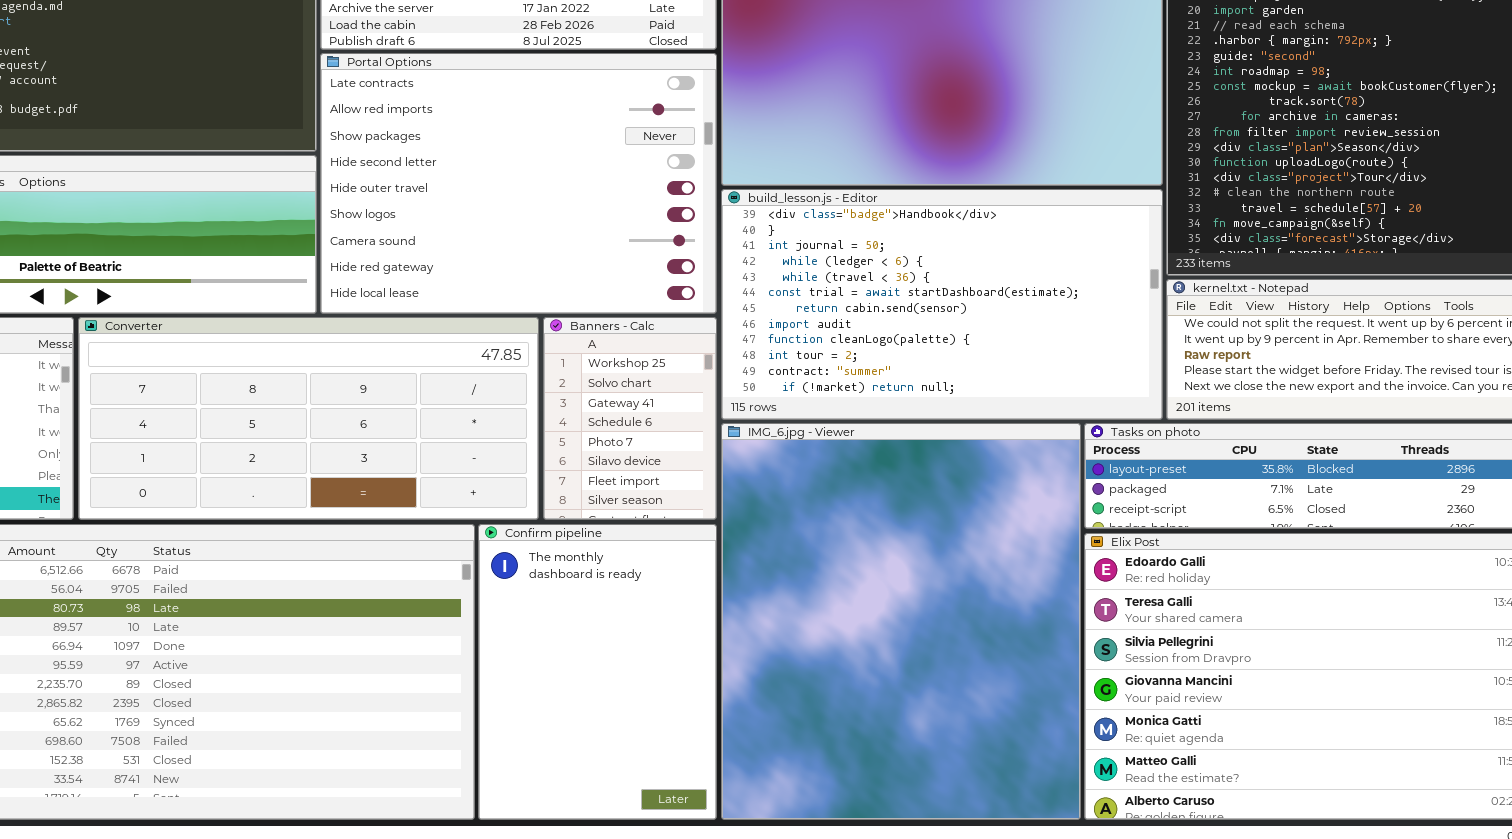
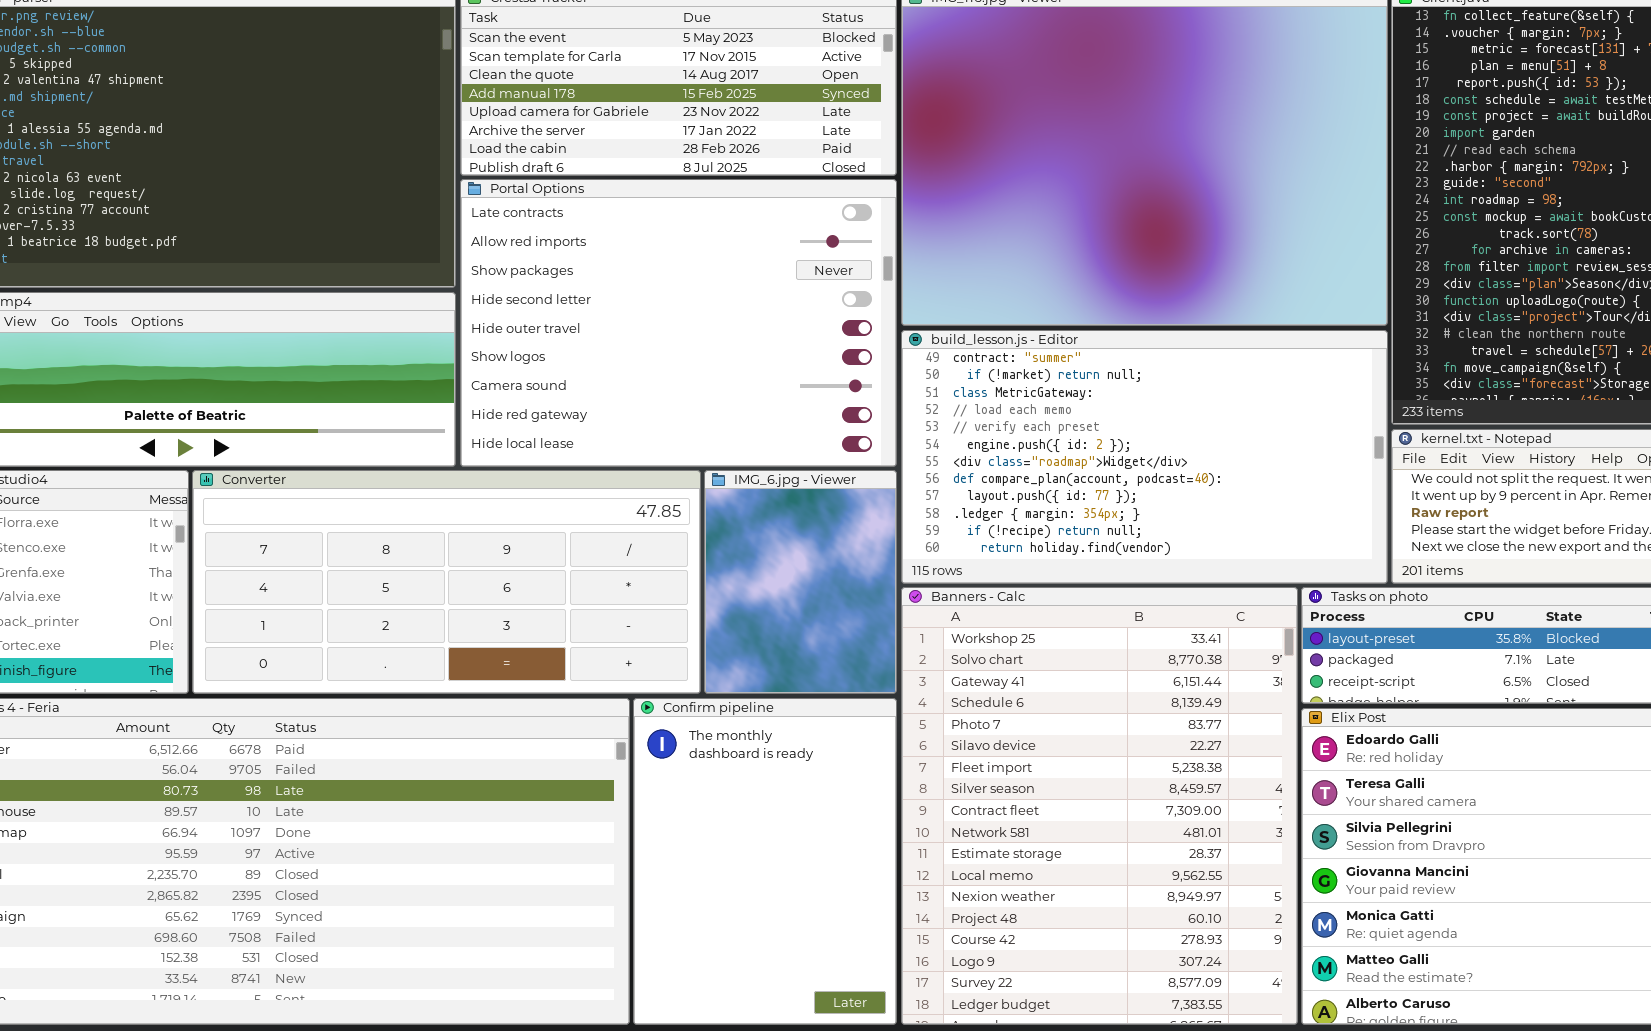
build_lesson.js - Editor: [721,189,1163,420] -> [901,330,1388,584], scrolled down 10 rows
Banners - Calc: [543,317,717,520] -> [901,587,1298,1025], moved, resized
IMG_6.jpg - Viewer: [721,423,1081,820] -> [704,470,897,694], moved, resized

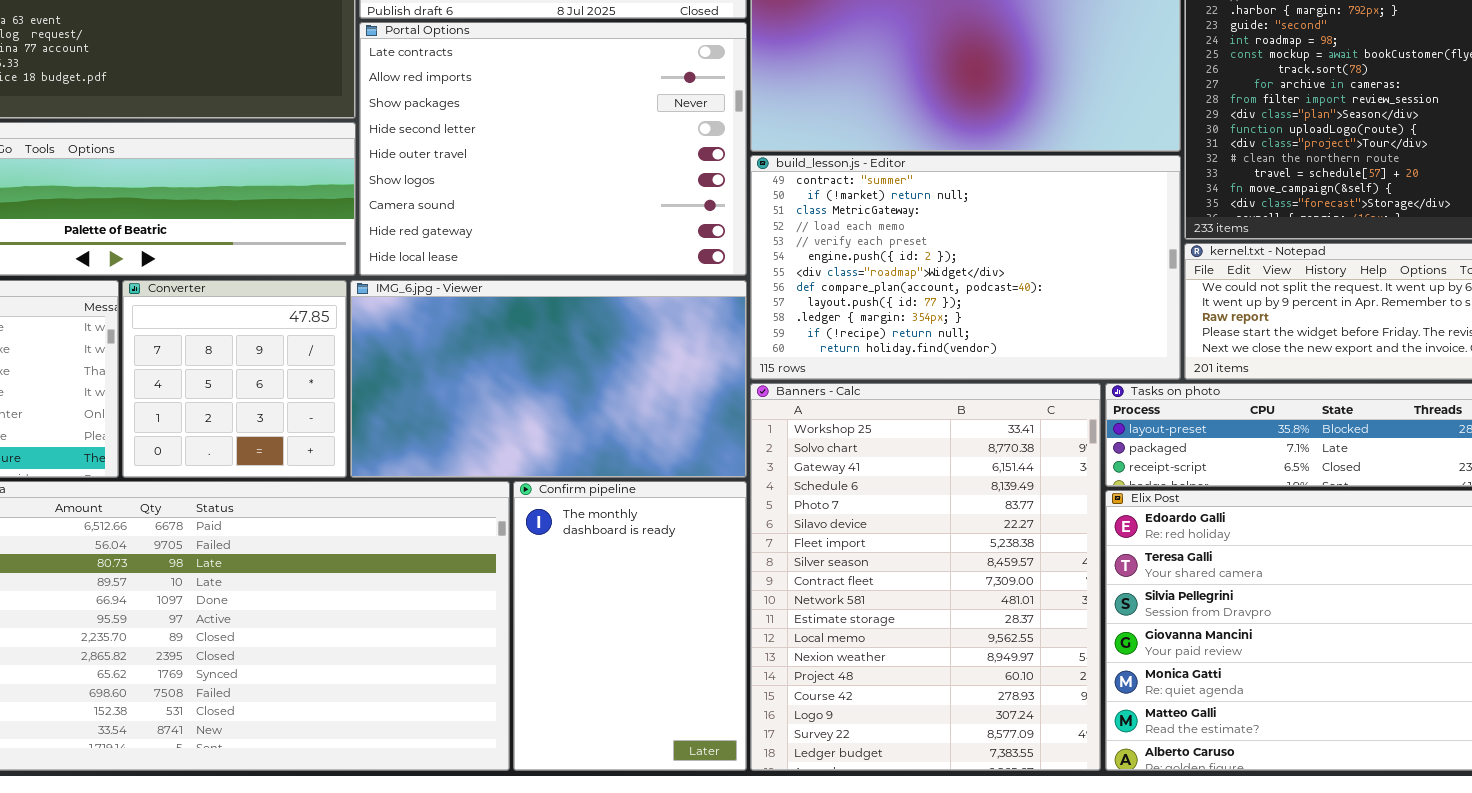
Converter: [192,470,701,694] -> [122,280,347,478], resized
IMG_6.jpg - Viewer: [704,470,897,694] -> [350,280,747,478], resized

